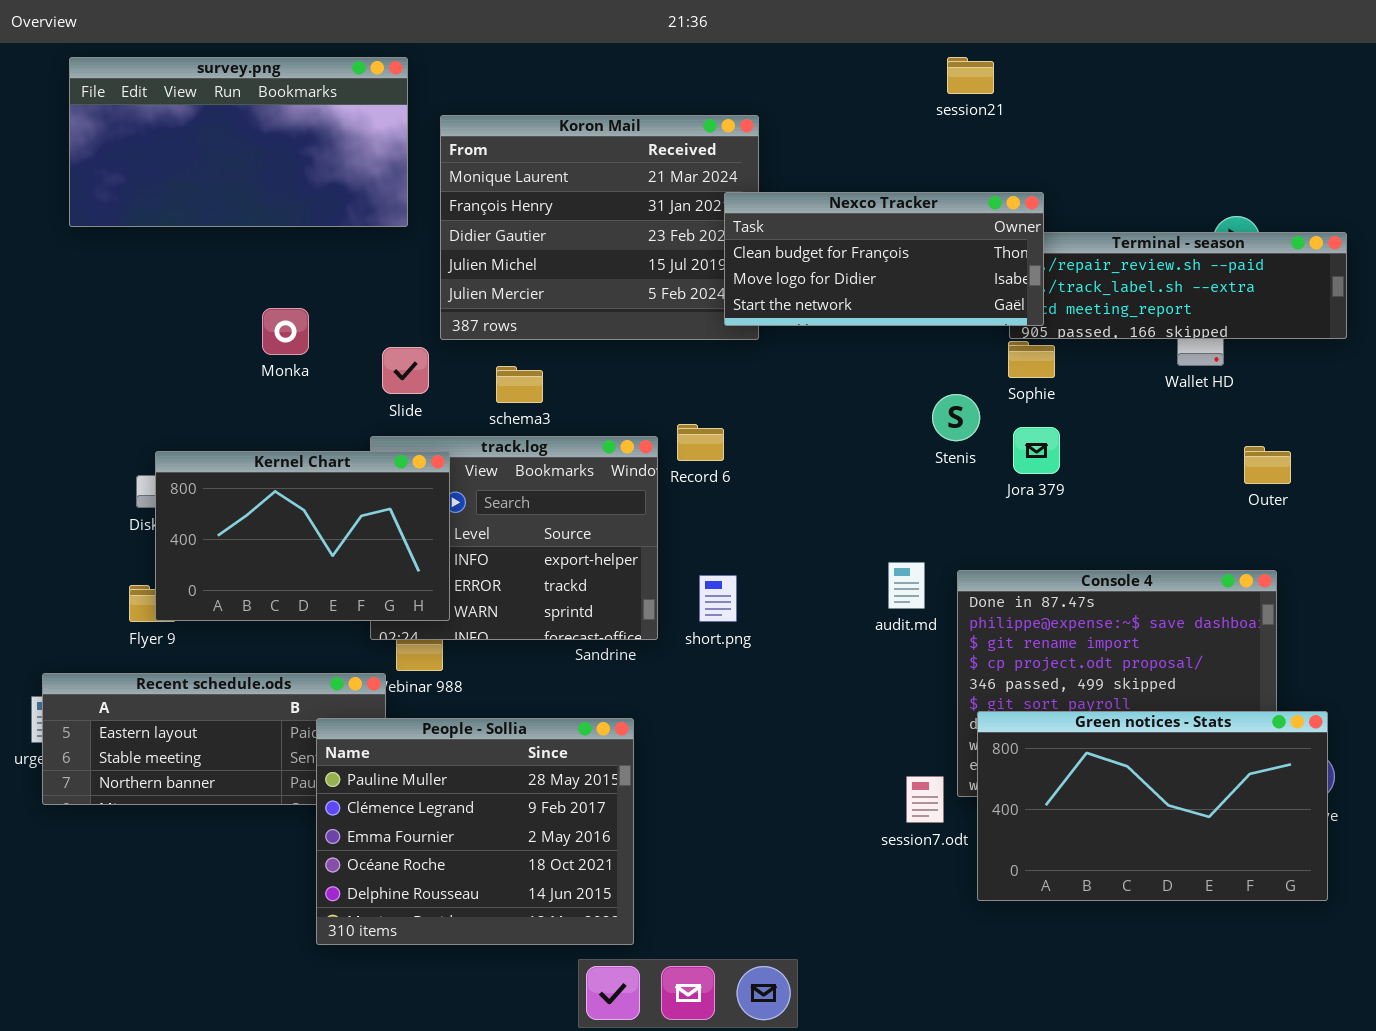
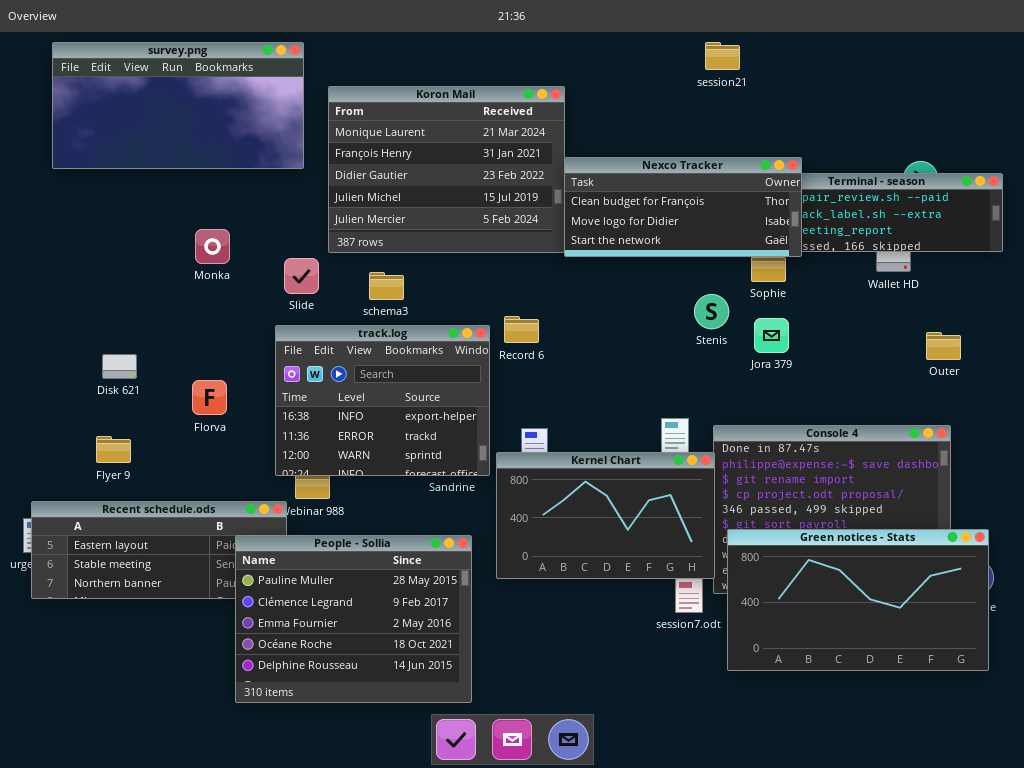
Nexco Tracker: [724,192,1044,326] -> [564,157,802,257], moved
Kernel Chart: [155,451,450,621] -> [496,452,715,579], moved

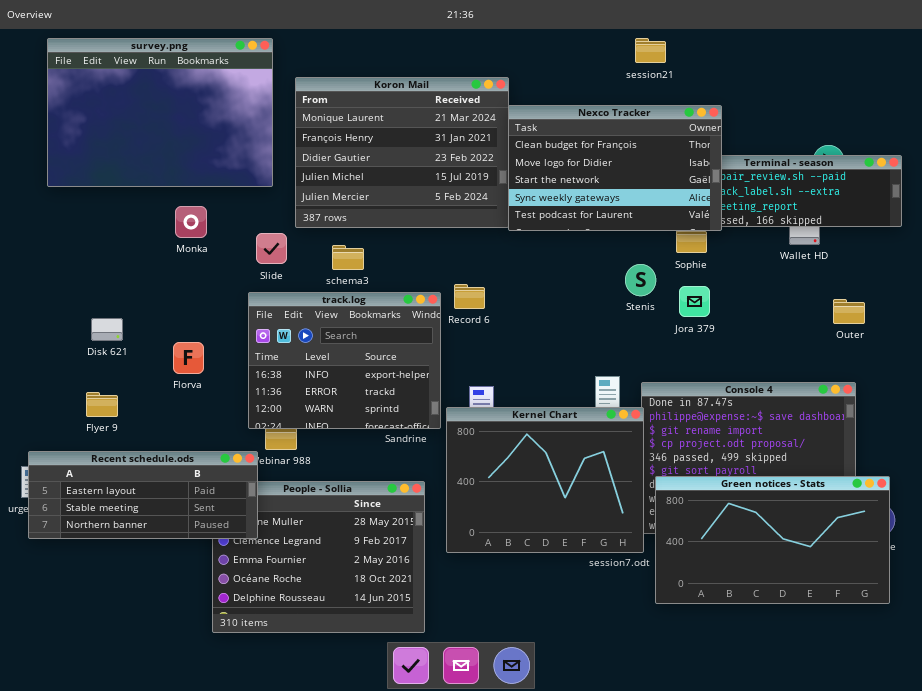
survey.png: [52,42,304,169] -> [47,38,273,187], resized
Nexco Tracker: [564,157,802,257] -> [508,105,722,231], resized
Kernel Chart: [496,452,715,579] -> [446,407,644,553], resized
Recent schedule.ods: [31,501,287,599] -> [28,451,258,539], raised

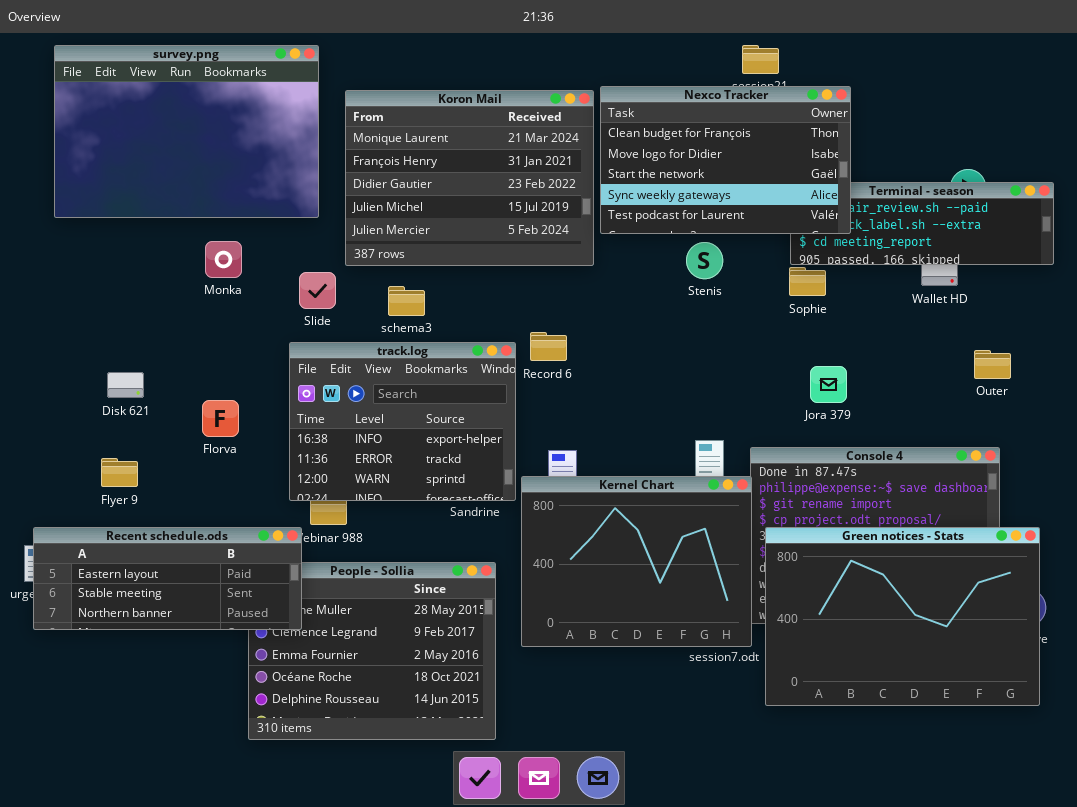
Nexco Tracker: [508,105,722,231] -> [600,86,851,234], moved
Stenis: [625,264,656,296] -> [686,242,723,279], moved
Jora 379: [679,286,710,317] -> [810,366,847,403], moved
Green notices - Stats: [655,476,890,604] -> [765,527,1040,706], resized

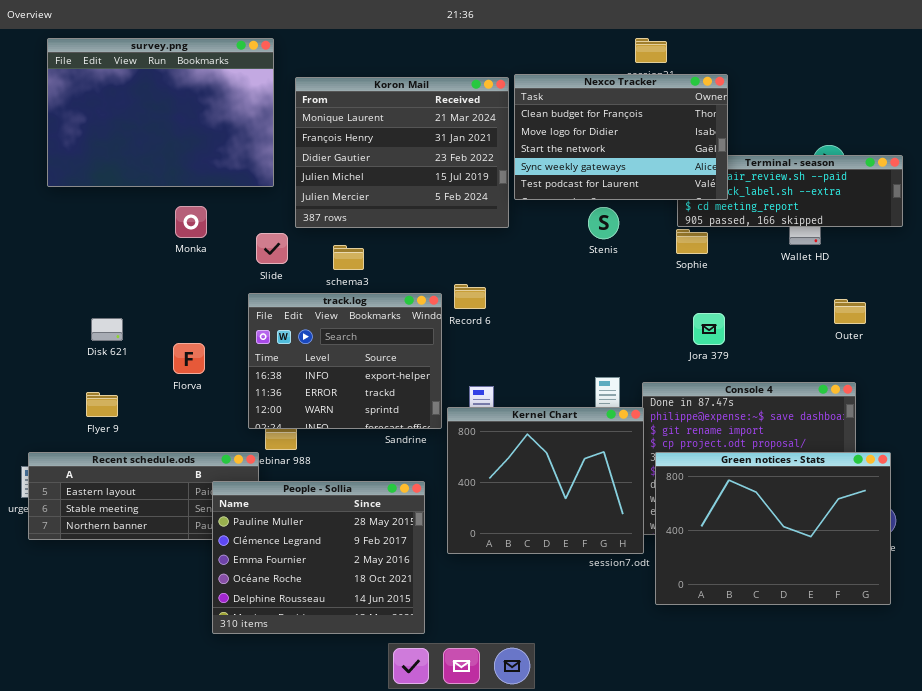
People - Sollia: [248,562,496,740] -> [212,481,425,634], raised

